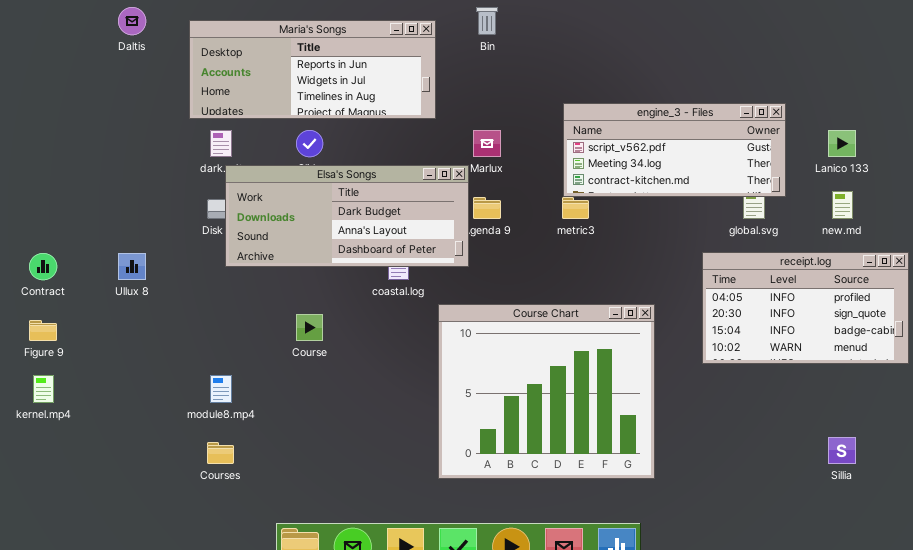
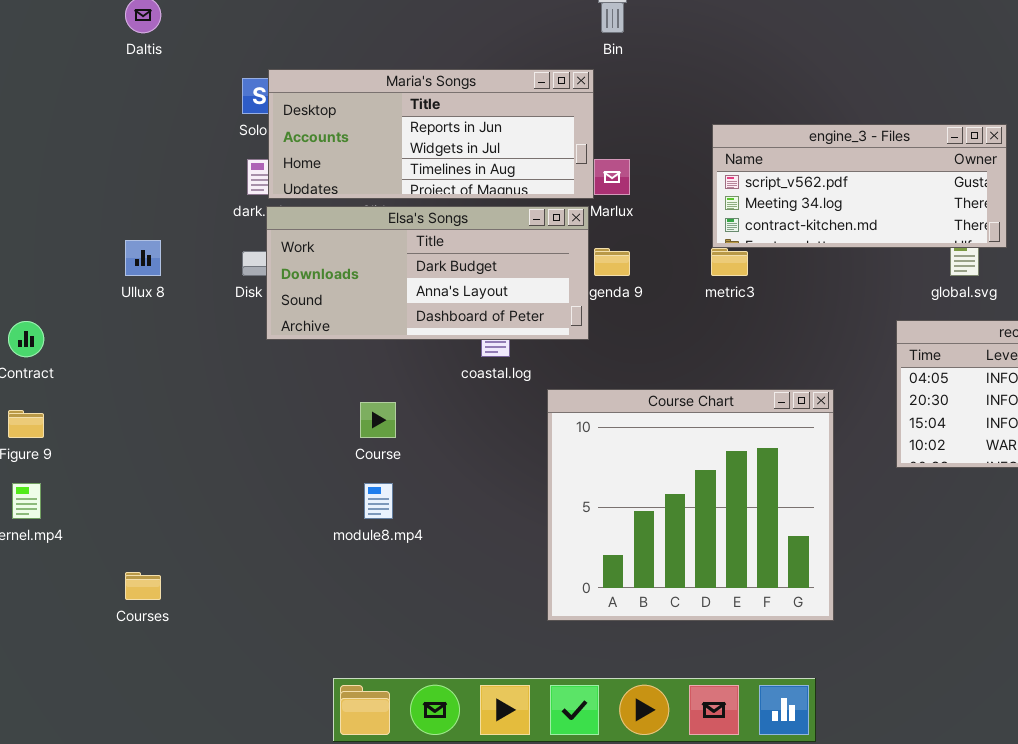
Maria's Songs: [189,20,436,119] -> [268,69,594,199], moved
Ullux 8: [118,253,146,280] -> [125,240,161,276], moved
module8.mp4: [210,375,232,403] -> [364,483,393,519], moved
Courses: [207,442,234,464] -> [125,572,161,600], moved

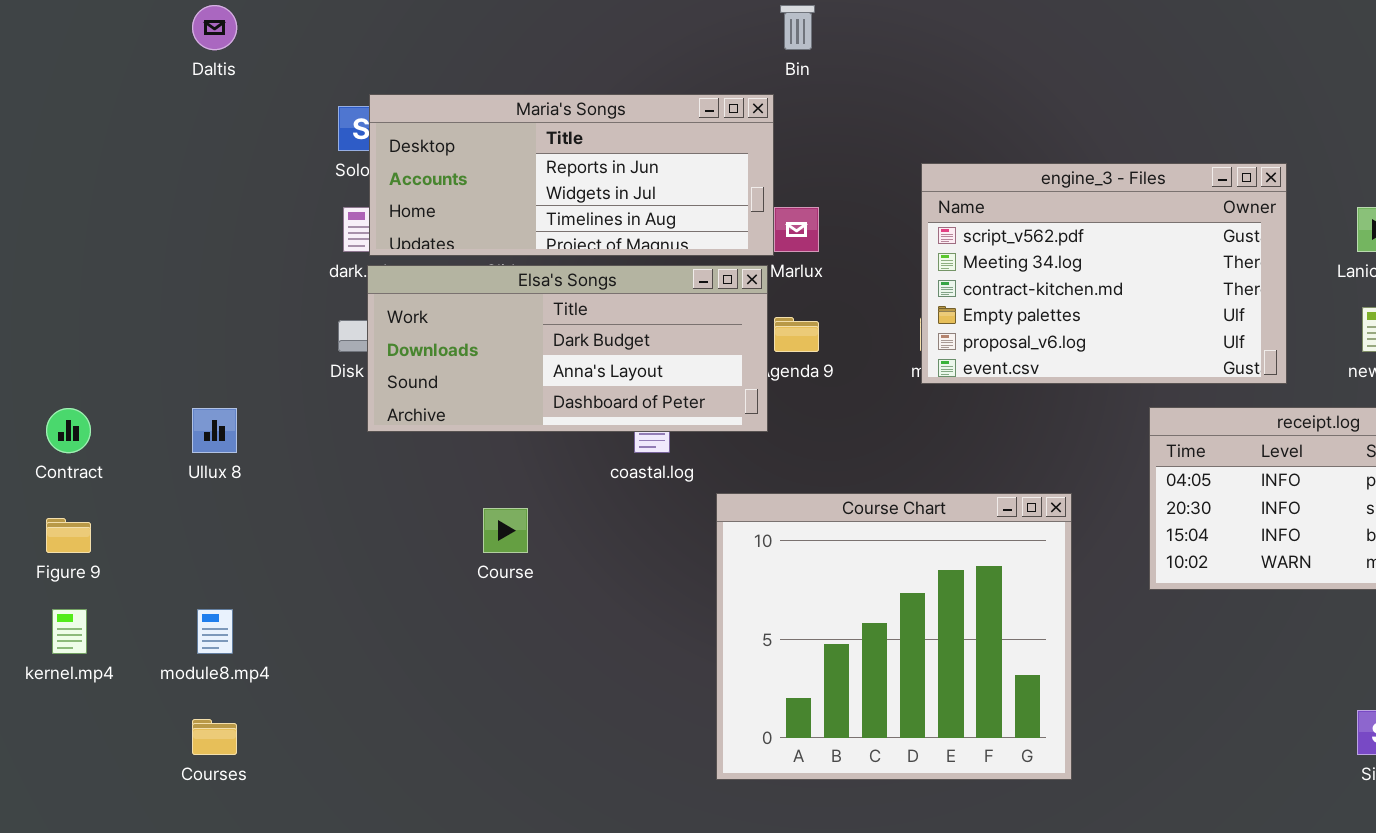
engine_3 - Files: [712,124,1007,248] -> [921,163,1287,384], resized
Ullux 8: [125,240,161,276] -> [192,408,237,453], moved
module8.mp4: [364,483,393,519] -> [197,609,233,654], moved

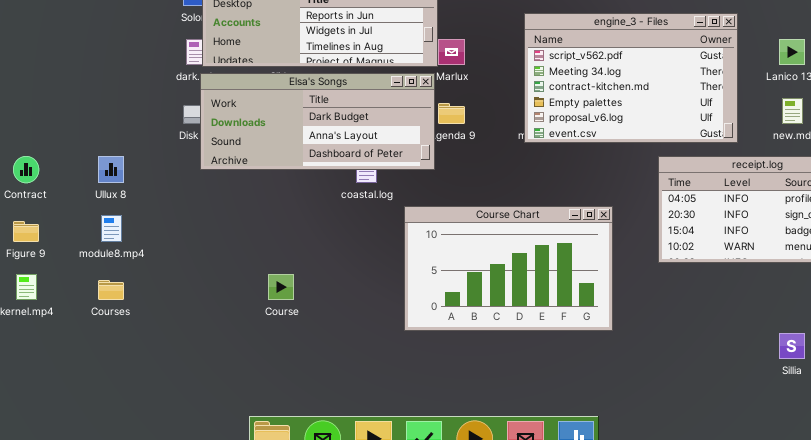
Course Chart: [716,493,1072,780] -> [404,206,613,331], resized
Course: [483,508,528,553] -> [268,274,294,300], moved
module8.mp4: [197,609,233,654] -> [101,215,122,242], moved
Courses: [192,719,237,755] -> [98,280,124,300], moved

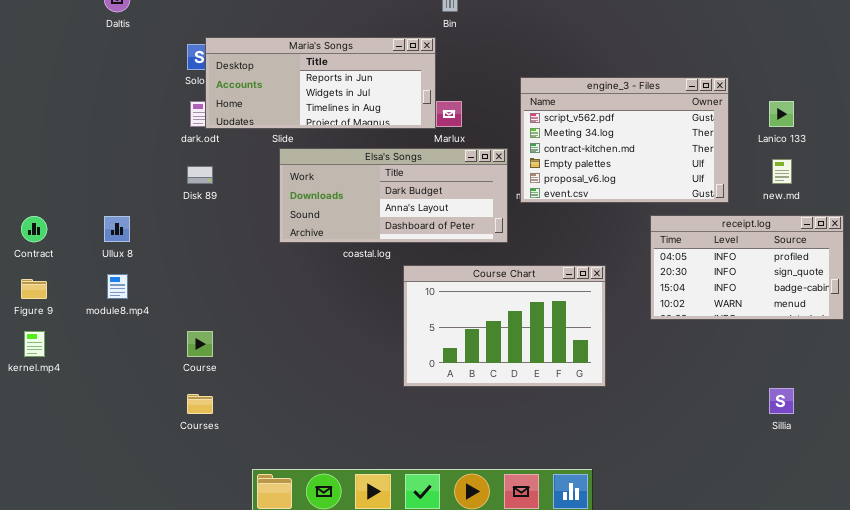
Elsa's Songs: [200,73,435,170] -> [279,148,508,243], moved
Course: [268,274,294,300] -> [187,331,213,357], moved
Courses: [98,280,124,300] -> [187,394,213,414], moved

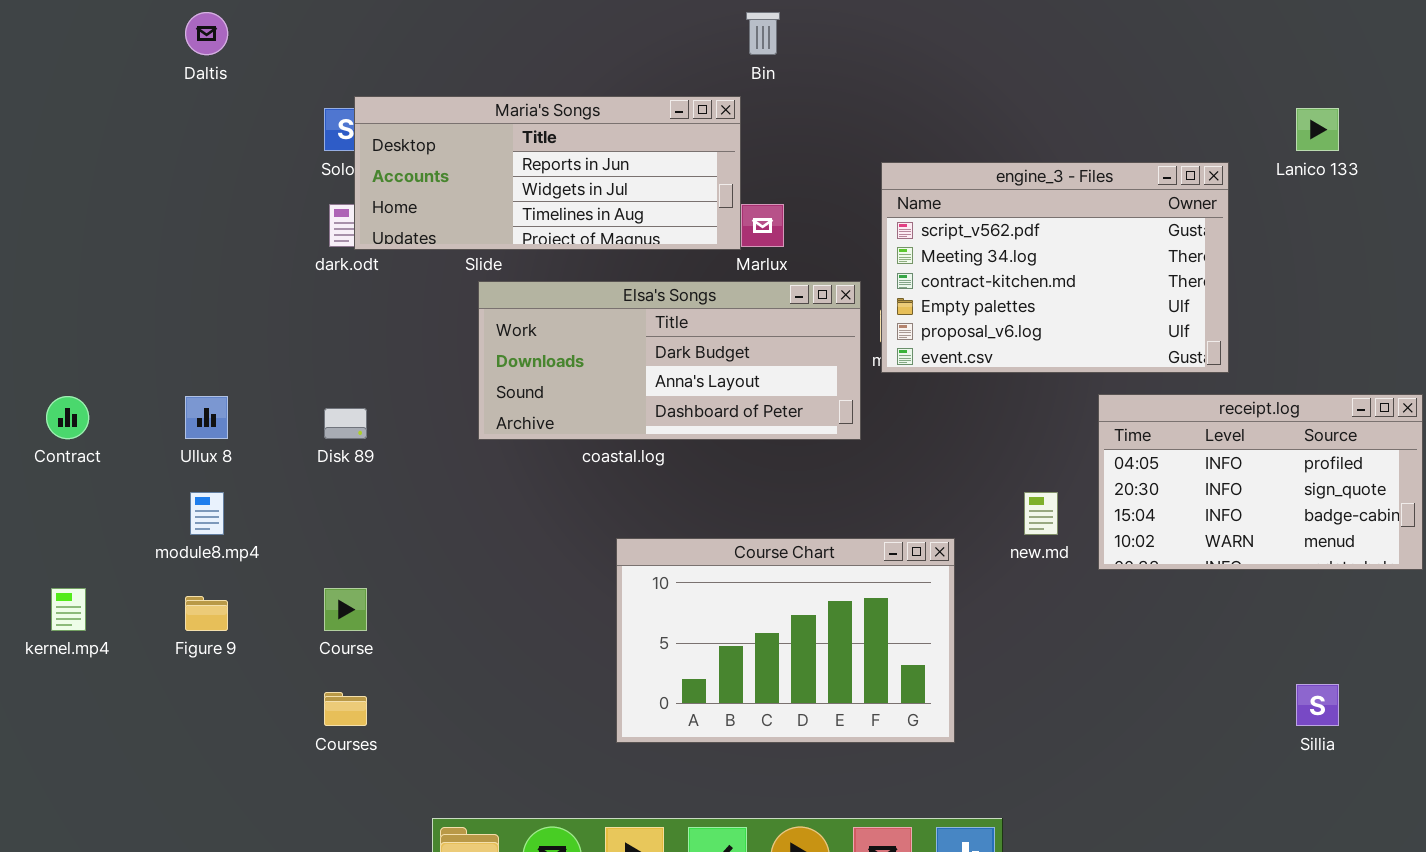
Lanico 133: [769,101,794,127] -> [1296,108,1339,151], moved
new.md: [772,159,792,184] -> [1024,492,1058,535], moved
Disk 89: [187,166,213,184] -> [324,408,367,439], moved
Course Chart: [403,265,606,387] -> [616,538,955,743], moved
Figure 9: [21,279,47,299] -> [185,596,228,631], moved

